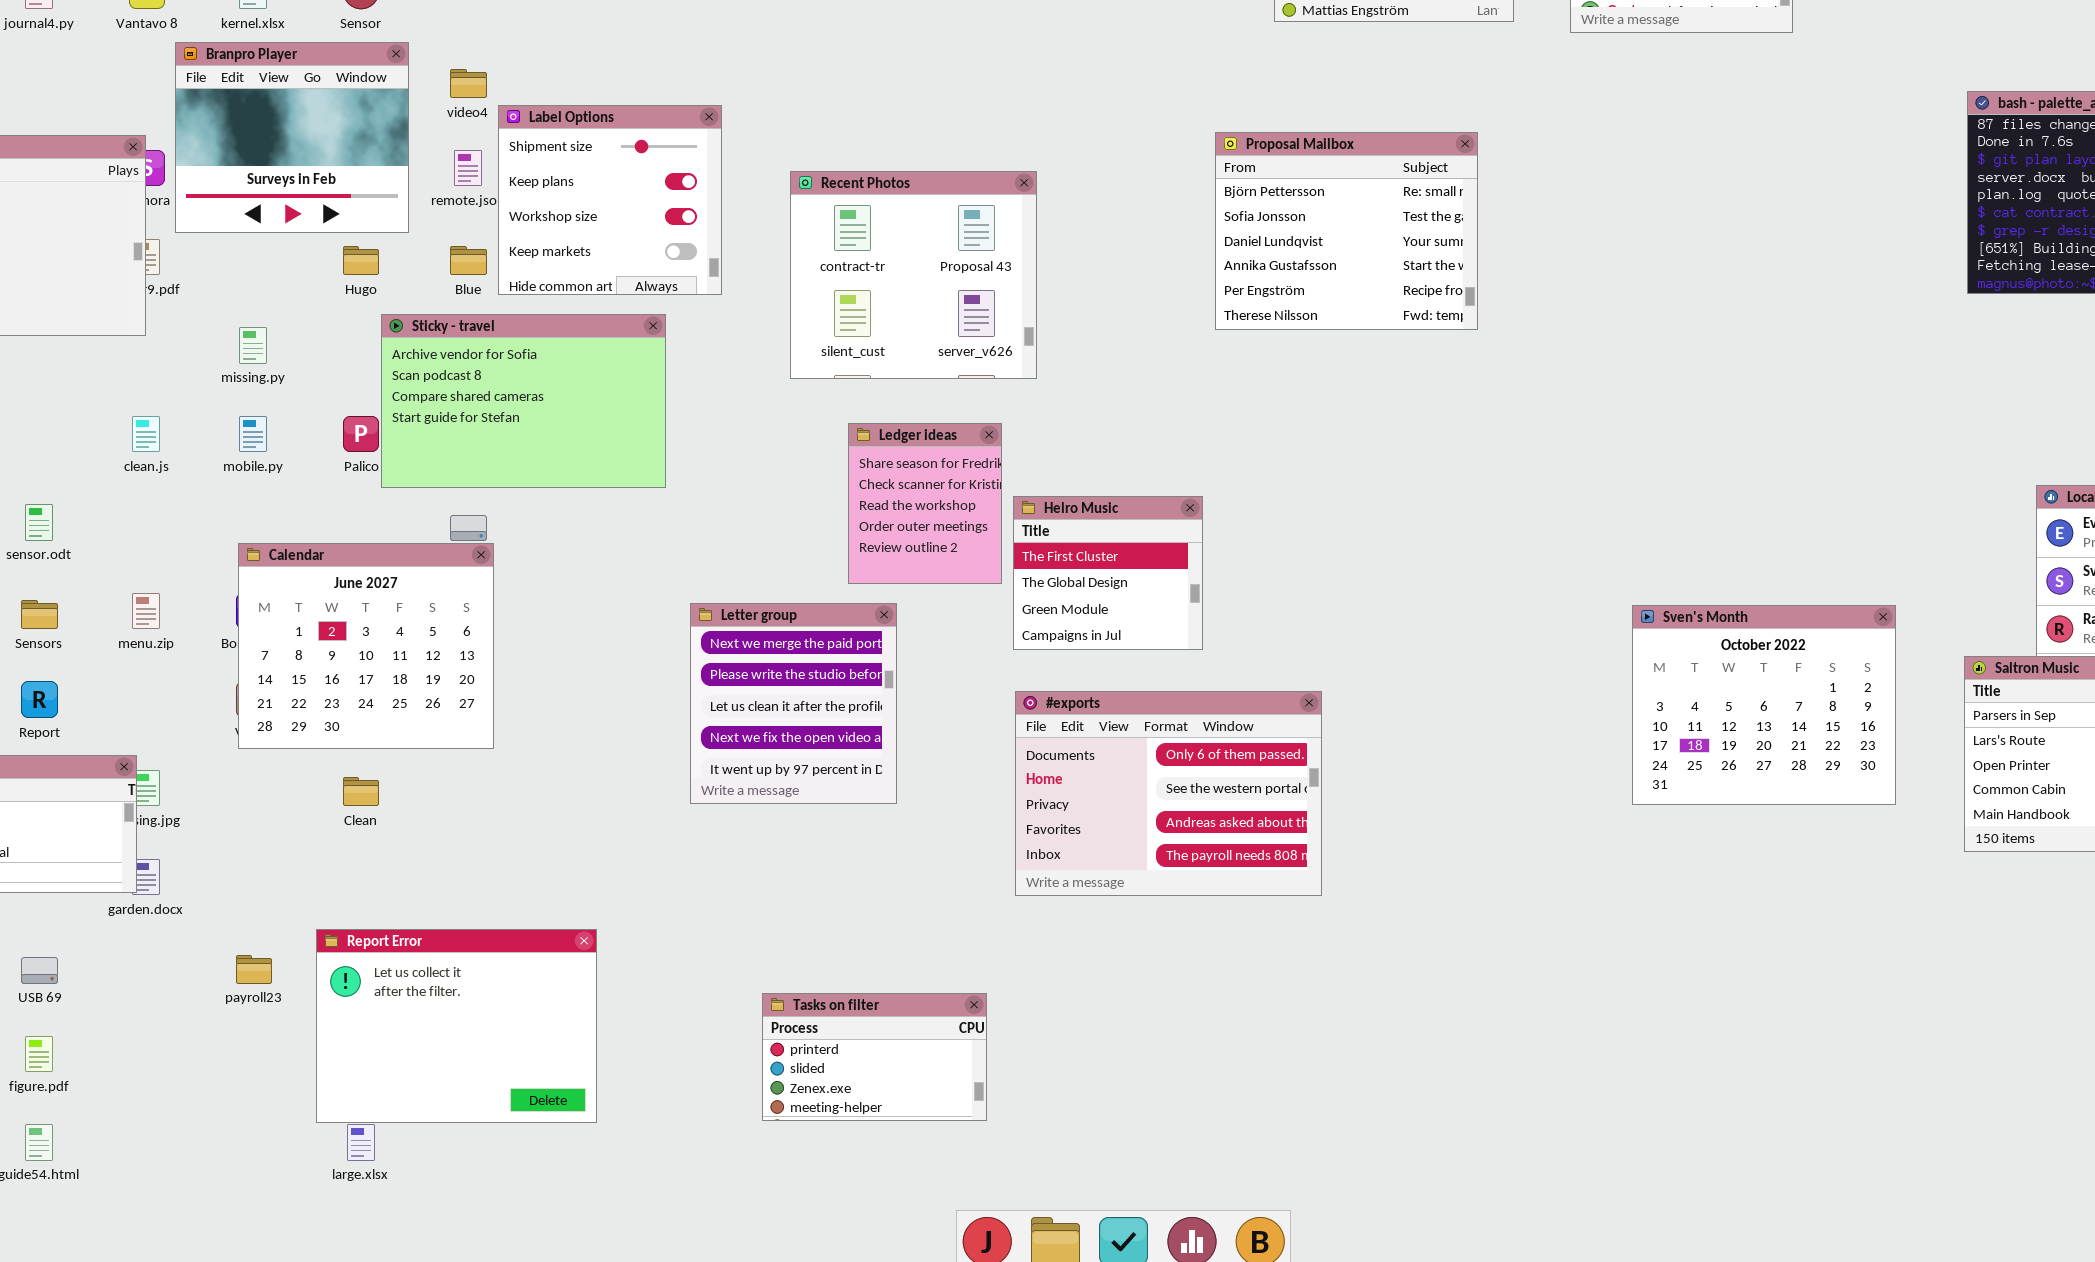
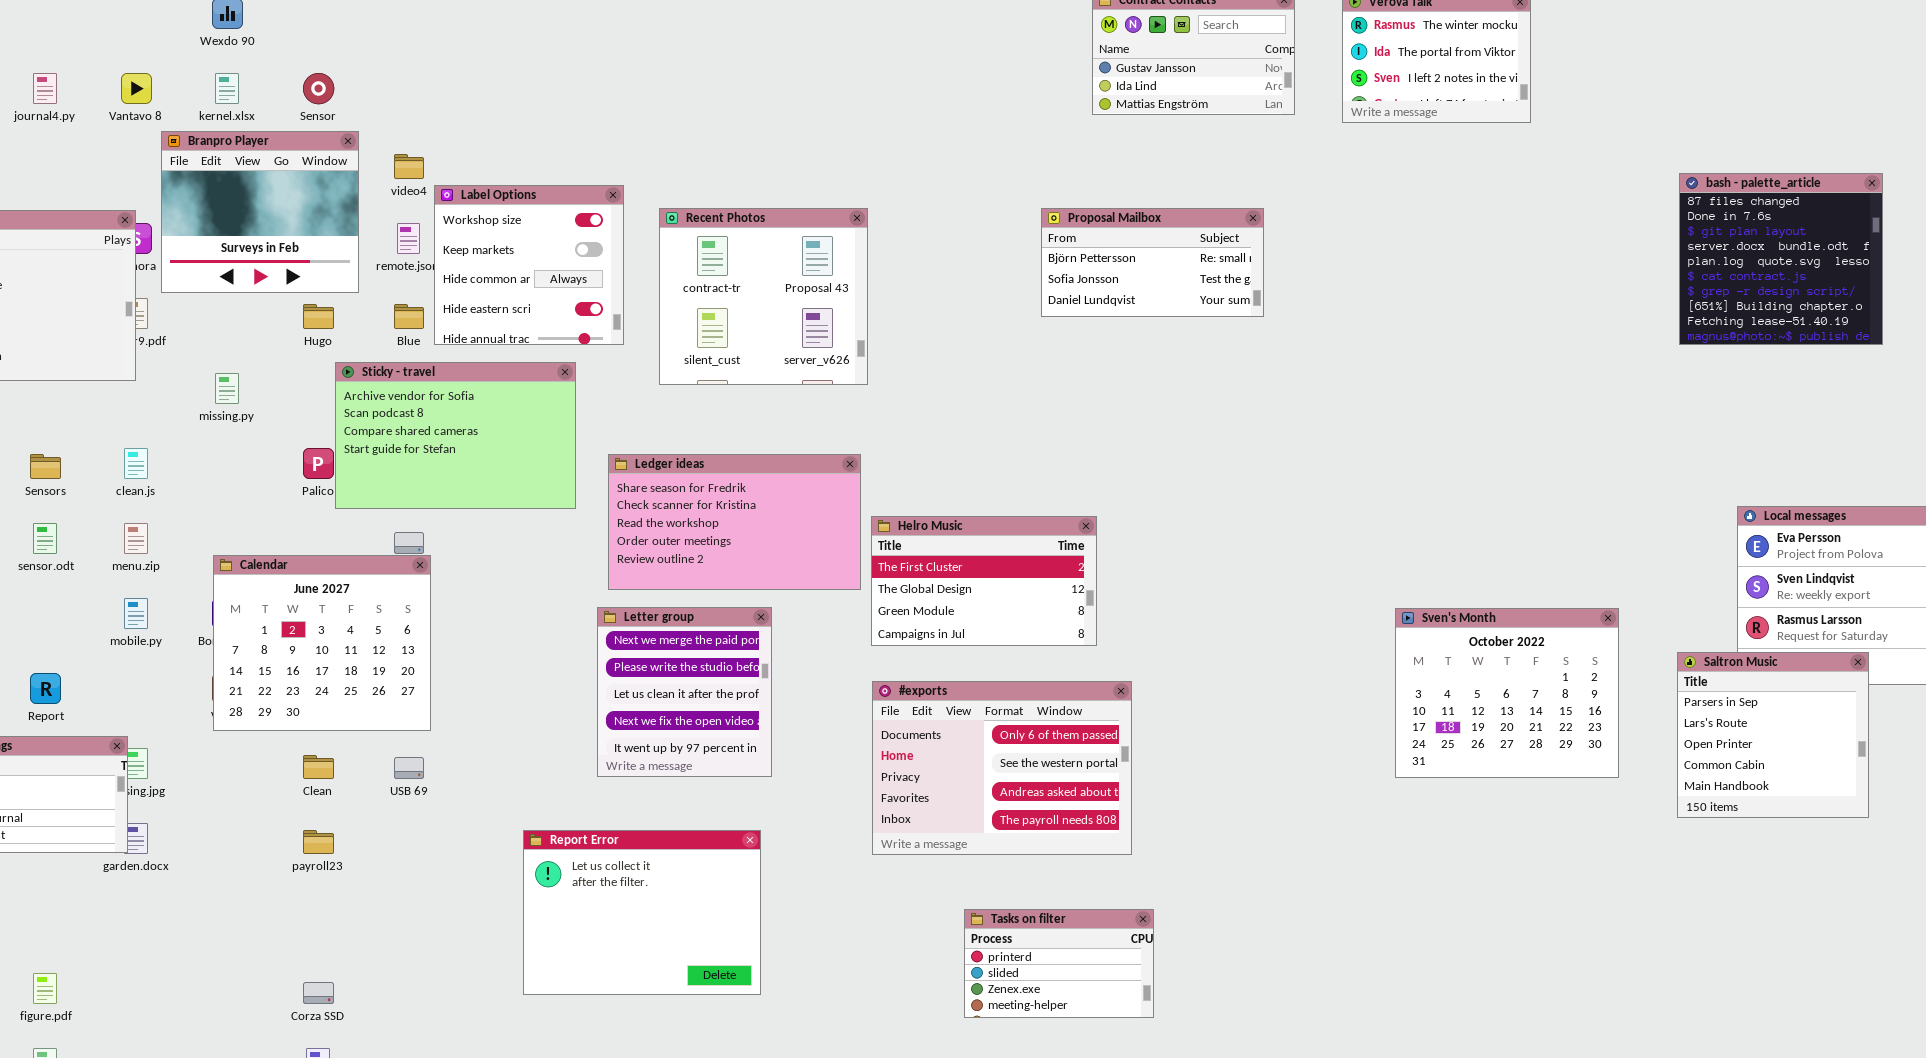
Label Options: [498,105,722,295] -> [434,185,624,345], scrolled down 2 rows
Proposal Mailbox: [1215,132,1478,330] -> [1041,208,1264,317], resized
Recent Photos: [790,171,1037,379] -> [659,208,868,385], moved
mobile.py: [239,416,267,452] -> [124,598,148,629], moved
Ledger ideas: [848,423,1002,584] -> [608,454,861,590], resized
Helro Music: [1013,496,1203,650] -> [871,516,1097,646], resized
menu.zip: [132,593,160,629] -> [124,523,148,554], moved
Sensors: [21,600,58,629] -> [30,454,61,479], moved
Report Error: [316,929,597,1123] -> [523,830,761,995], moved
payroll23: [236,955,272,984] -> [303,830,334,854], moved
USB 69: [21,957,58,984] -> [394,757,424,779], moved
Tasks on filter: [762,993,987,1121] -> [964,909,1154,1018], moved

